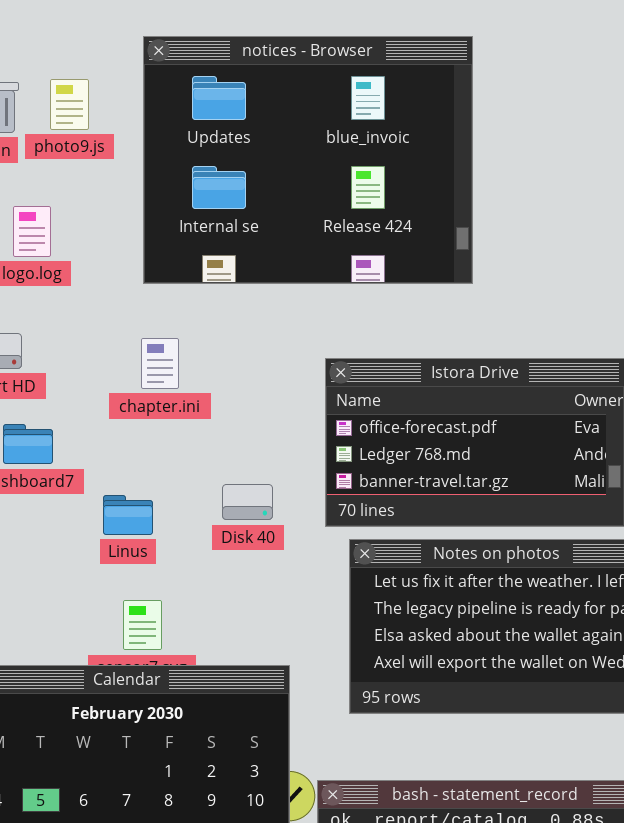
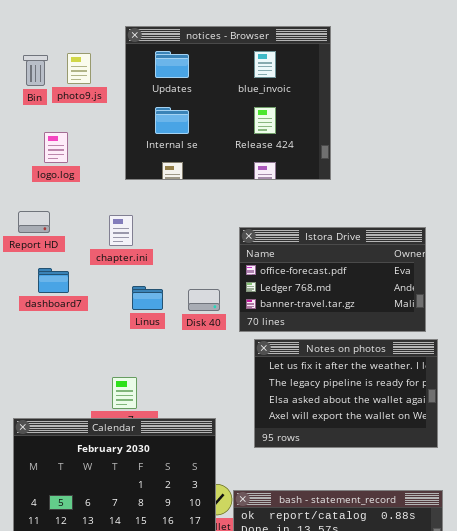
chapter.ini: [141,338,179,389] -> [109,215,133,246], moved
Disk 40: [222,484,273,520] -> [188,289,220,311], moved
Linus: [103,495,153,535] -> [132,286,163,310], moved

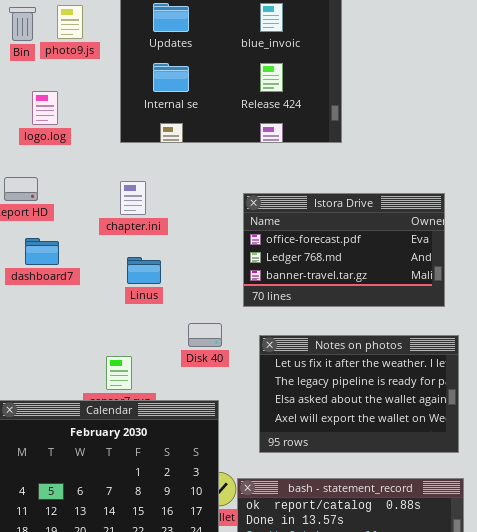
chapter.ini: [109,215,133,246] -> [120,181,146,215], moved
Disk 40: [188,289,220,311] -> [188,323,222,347], moved
Notes on photos: [254,339,438,448] -> [259,335,459,453], moved

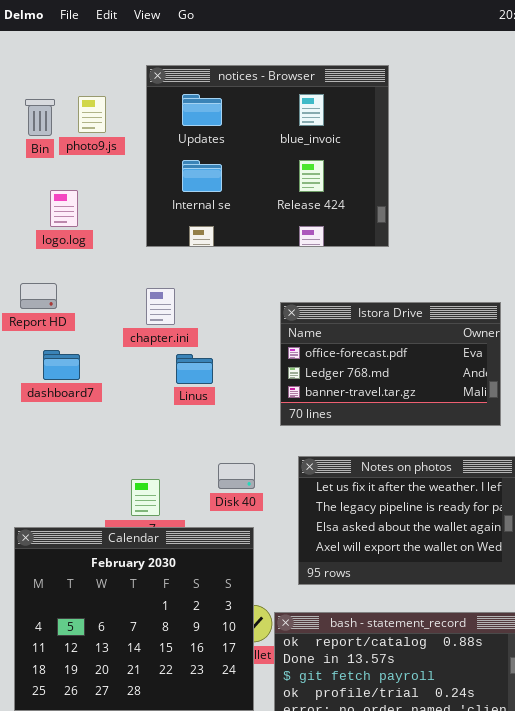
Linus: [127,257,161,284] -> [176,354,213,384], moved
Disk 40: [188,323,222,347] -> [218,463,255,489], moved

